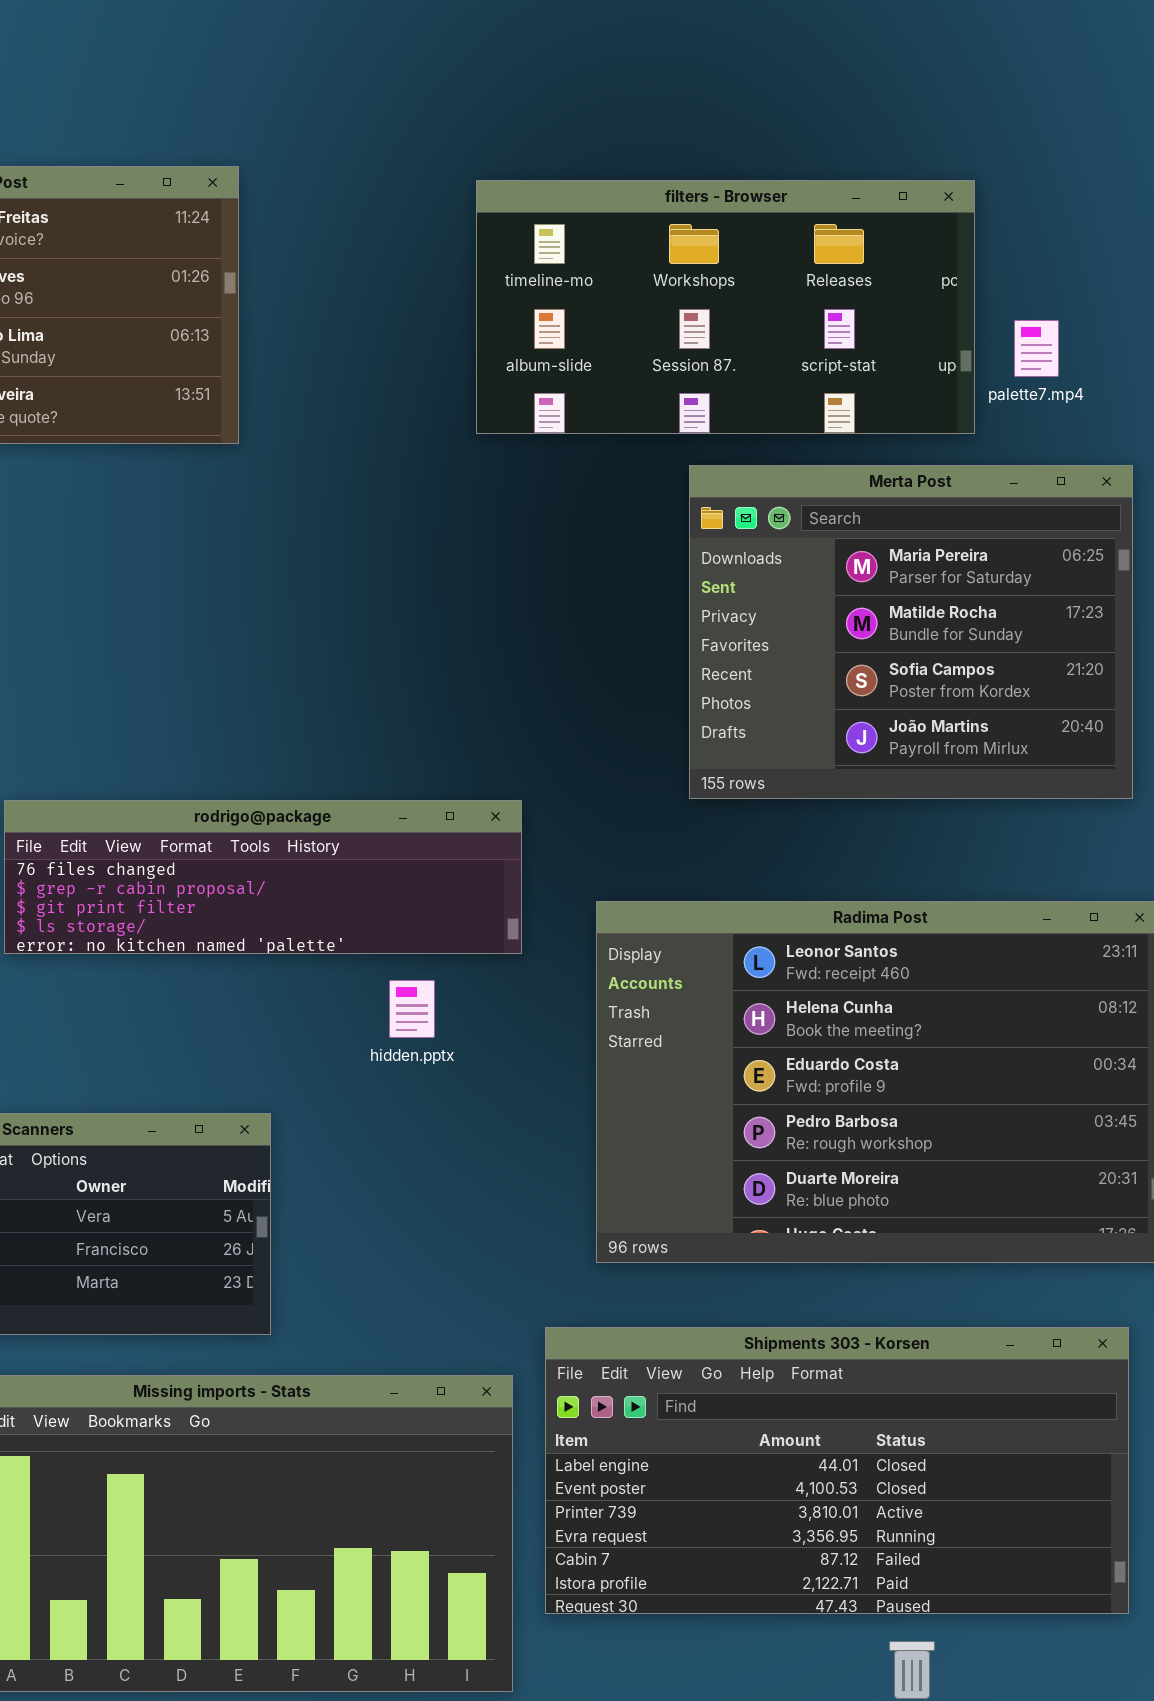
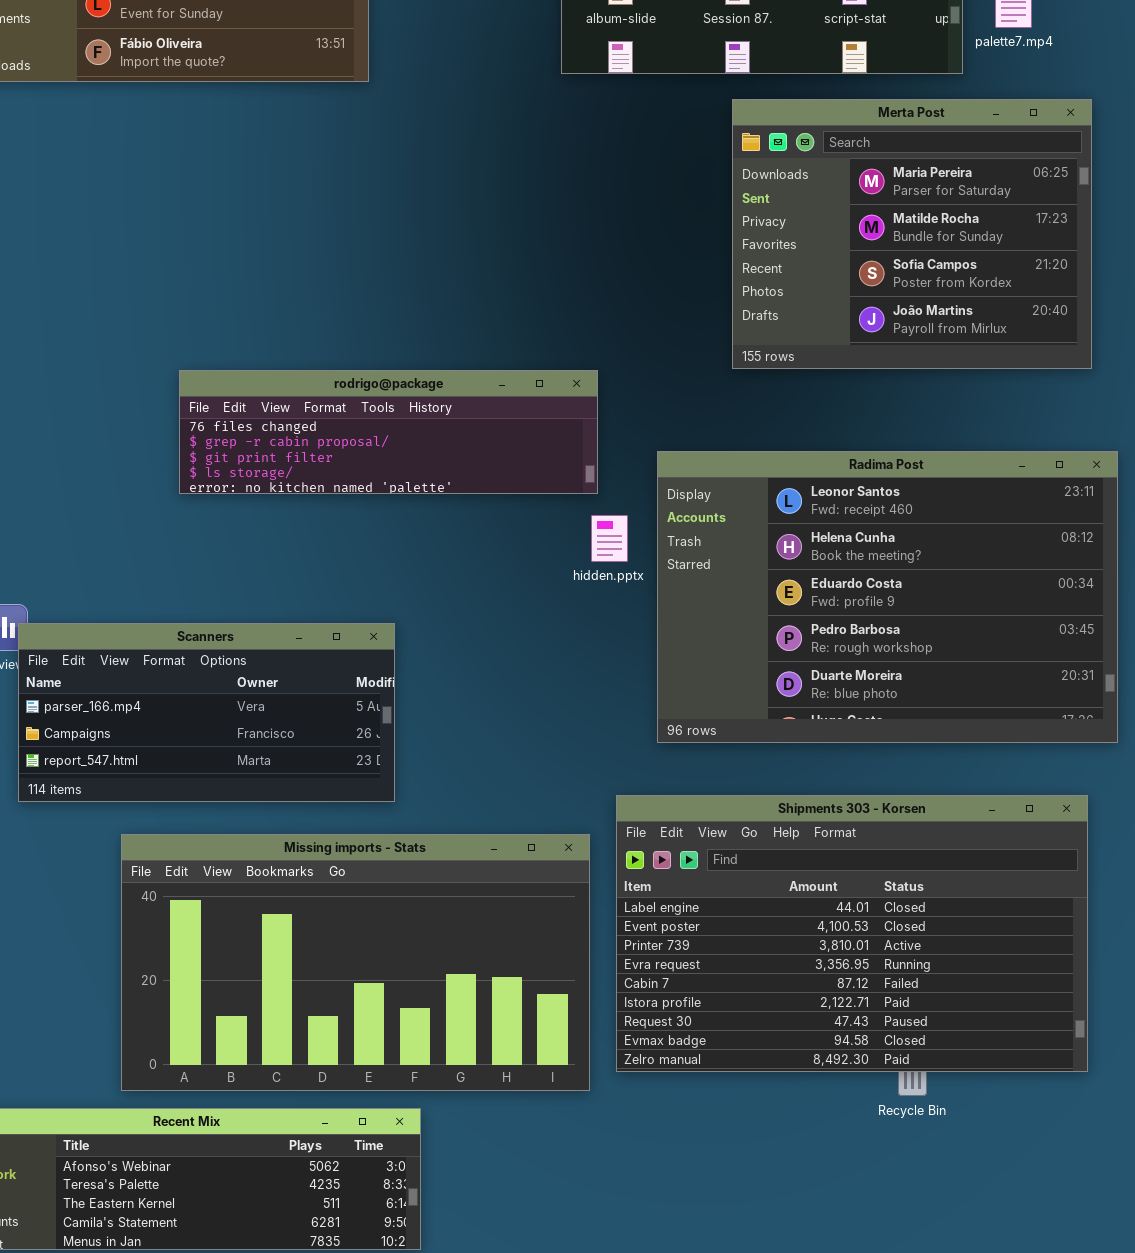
hidden.pptx: [389,980,435,1038] -> [591,515,628,562], moved
Shipments 303 - Korsen: [545,1327,1129,1614] -> [616,795,1088,1072], resized

